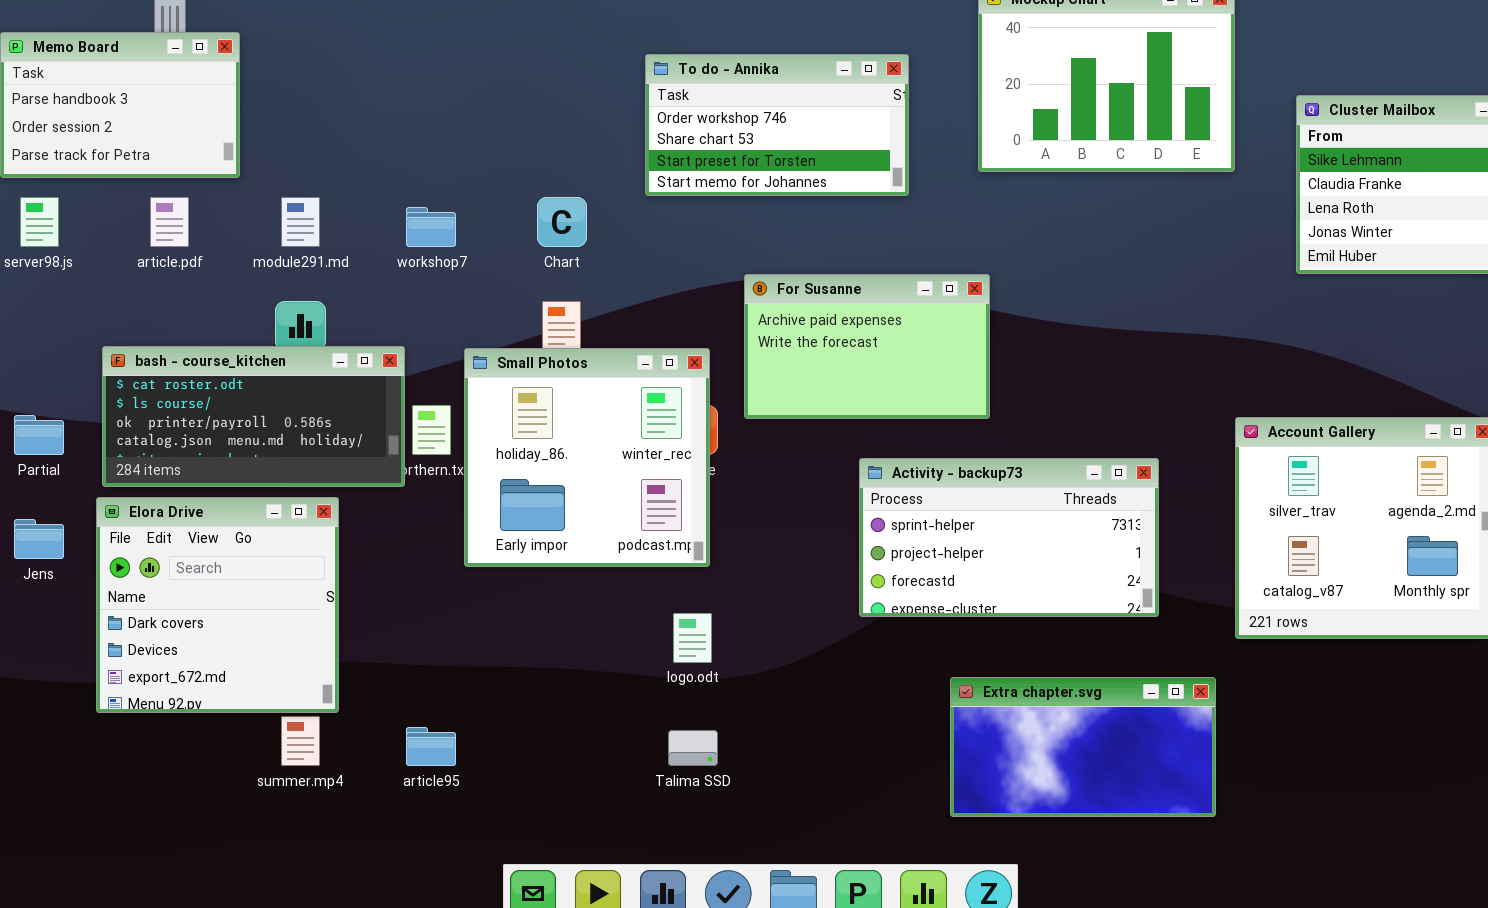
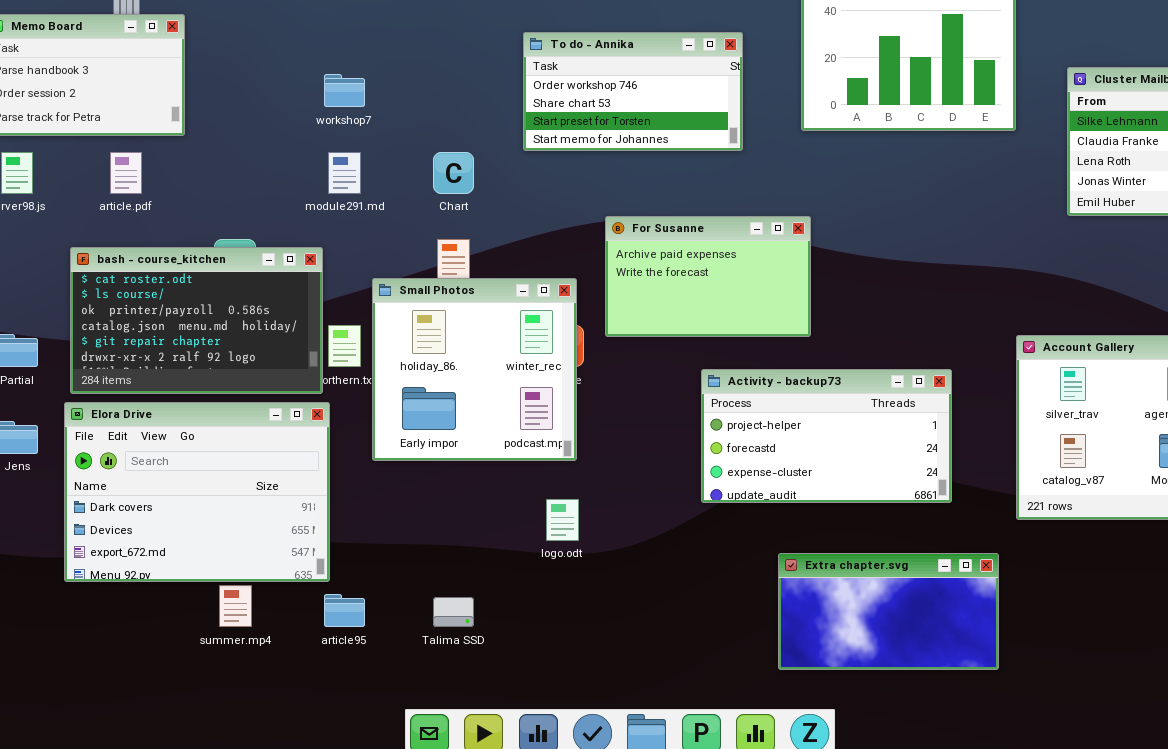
module291.md: [281,197,320,247] -> [328,152,361,194], moved
workshop7: [406,207,456,247] -> [324,74,365,107], moved
bash - course_kitchen: [102,346,405,487] -> [70,247,323,394], resized
Activity - backup73: [859,458,1159,617] -> [701,369,952,503], scrolled down 1 row
Elora Drive: [96,497,339,713] -> [64,402,330,582], resized
Talima SSD: [668,730,718,766] -> [433,597,474,627], moved

